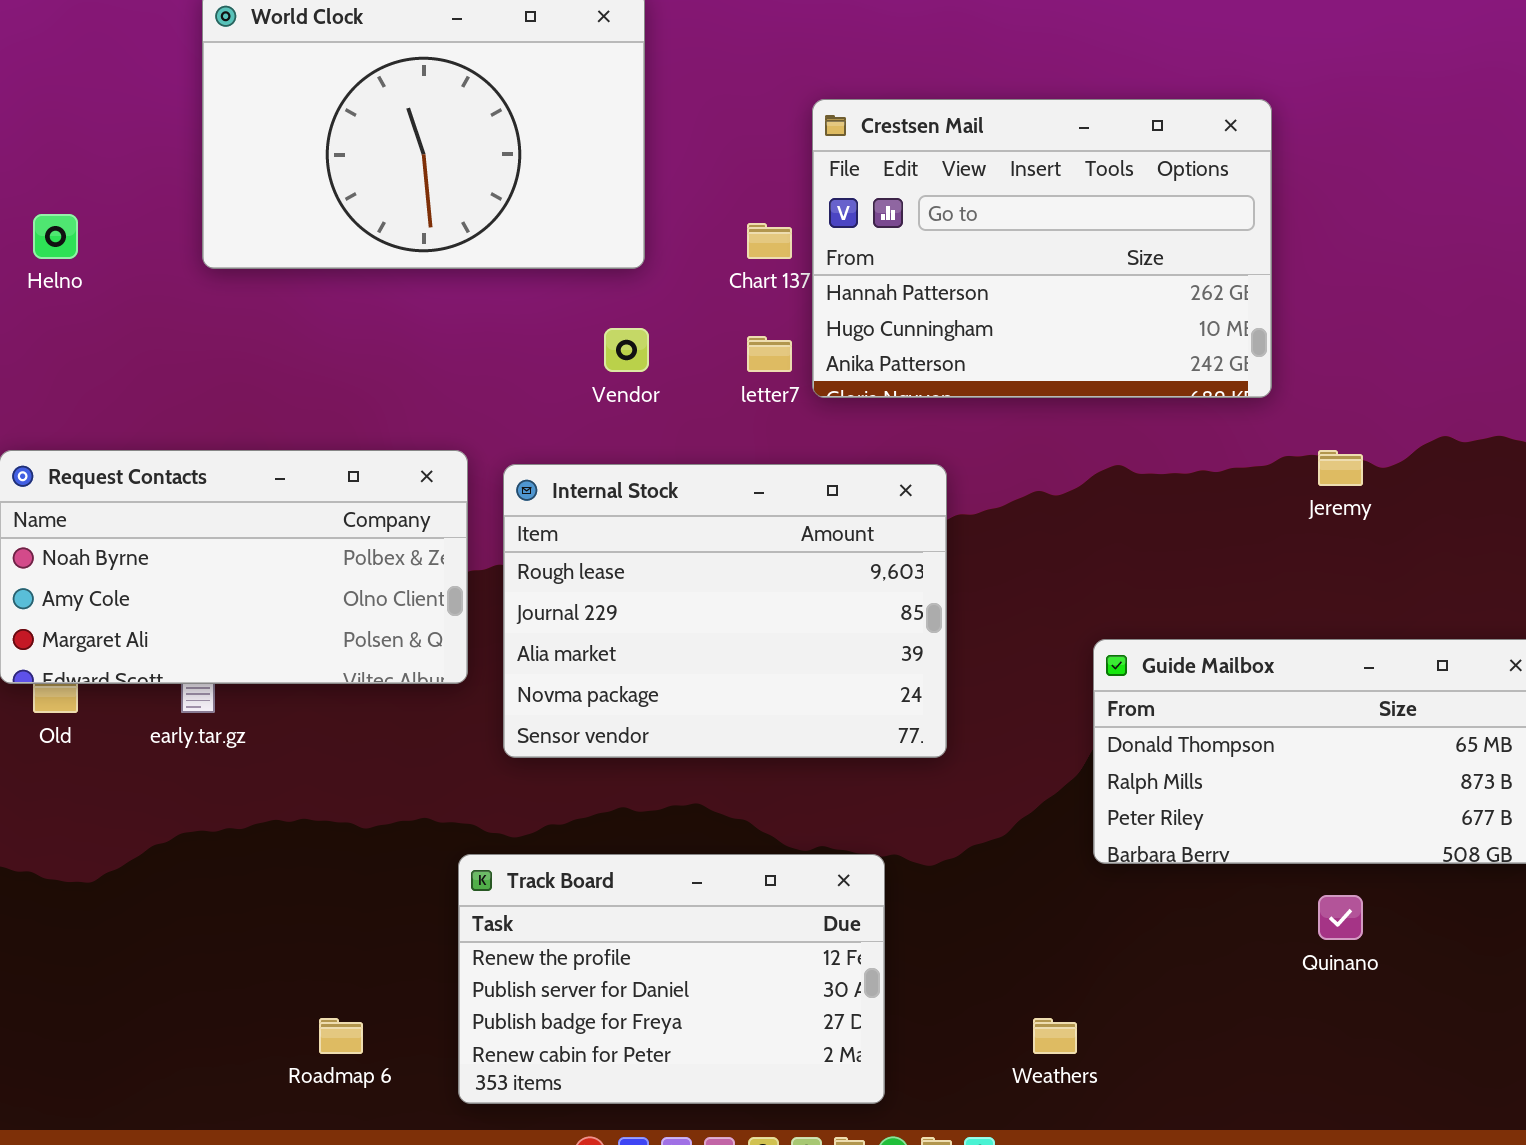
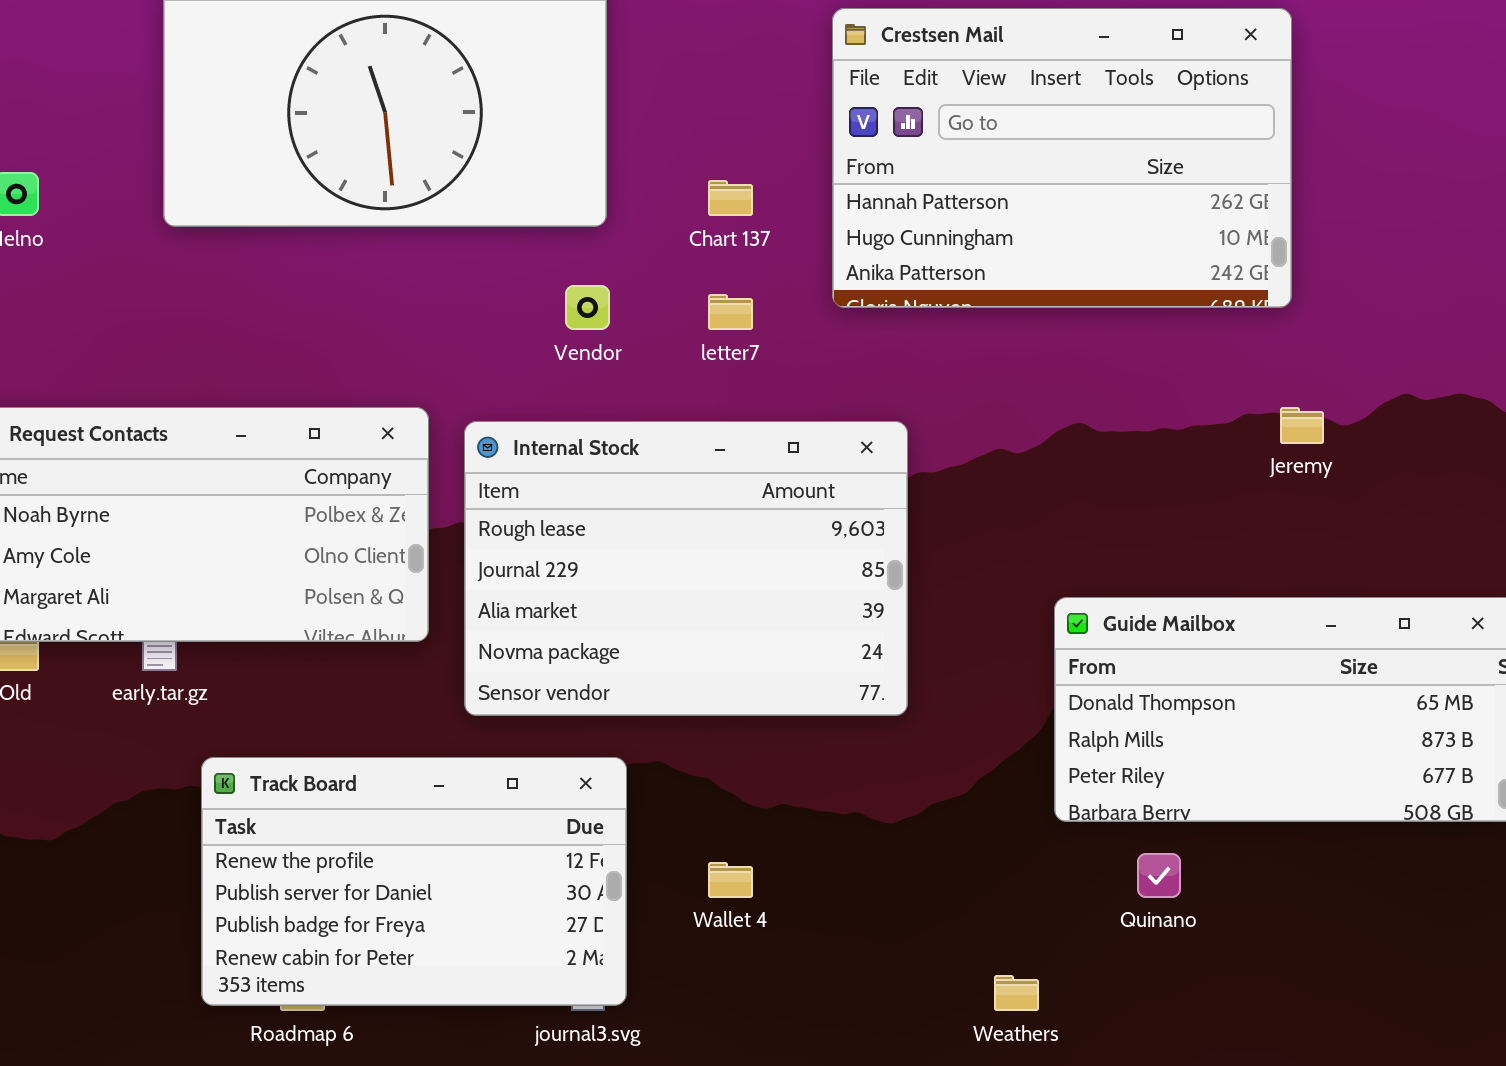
Crestsen Mail: [812,99,1272,398] -> [832,8,1292,308], moved
Track Board: [458,854,885,1104] -> [201,757,627,1006], moved
Quinano: [1318,895,1363,940] -> [1137,853,1181,898], moved

